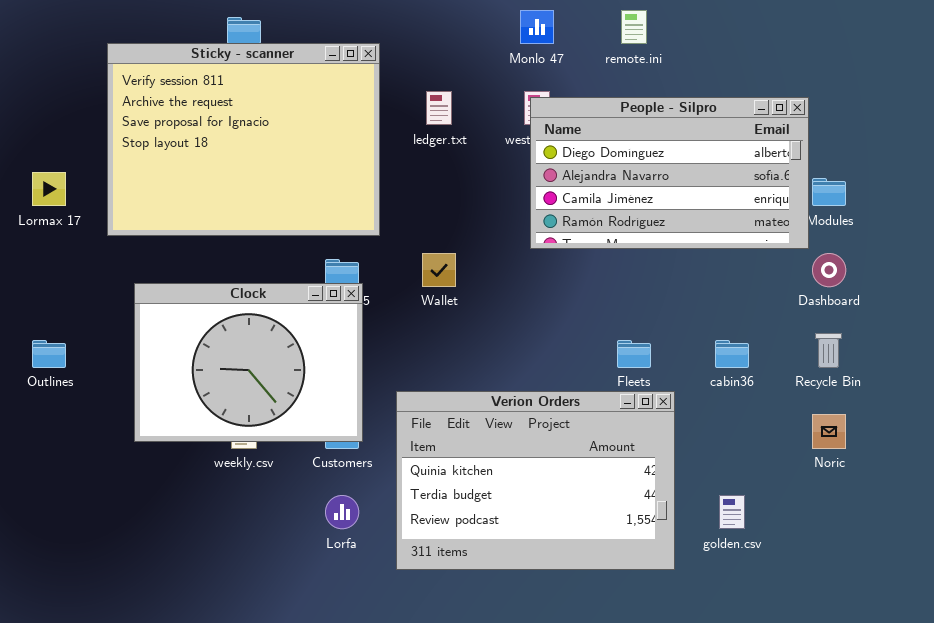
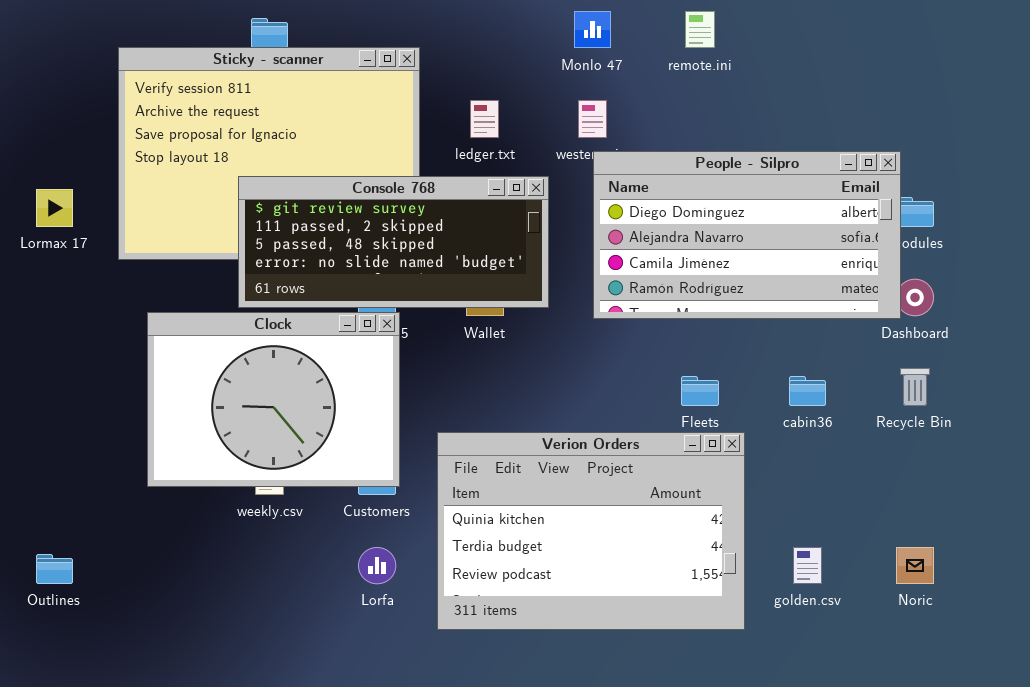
People - Silpro: [530,97,809,249] -> [593,151,901,319], moved
Console 768: none -> [238,176,549,308], opened
Outlines: [32,340,66,368] -> [36,554,73,584], moved
Noric: [812,414,846,449] -> [896,547,934,584], moved

